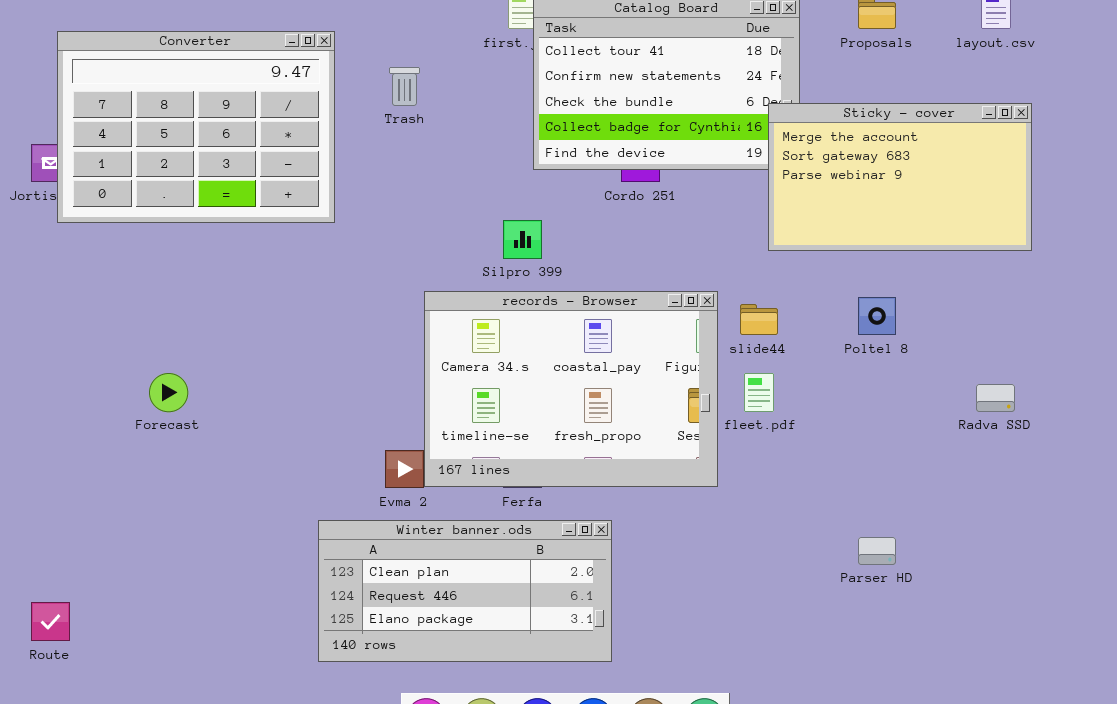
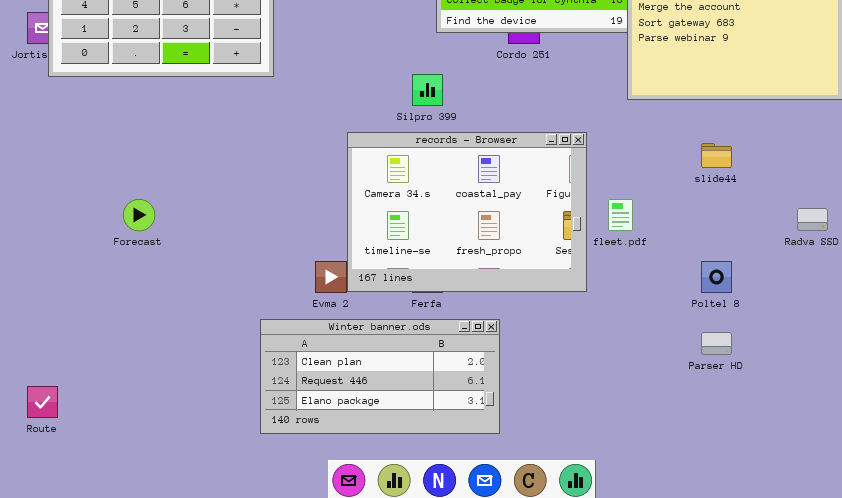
Poltel 8: [858,297,896,335] -> [701,261,732,293], moved
slide44: [740,304,778,335] -> [701,143,732,168], moved

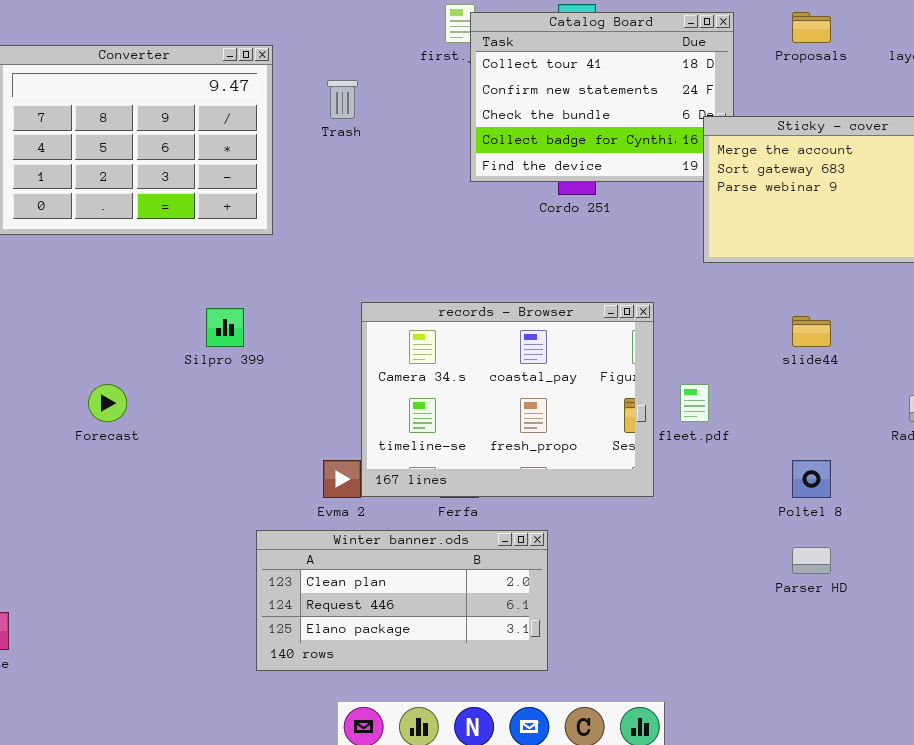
Silpro 399: [412,74,443,106] -> [206,308,244,347], moved

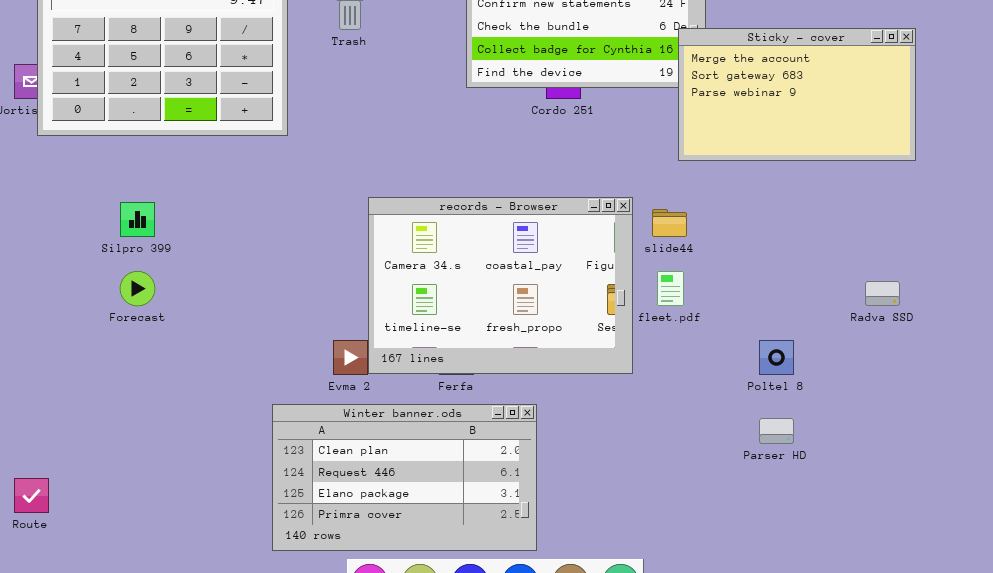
Silpro 399: [206,308,244,347] -> [120,202,155,237], moved
slide44: [792,316,831,347] -> [652,209,687,237], moved
Winter banner.ods: [256,530,548,671] -> [272,404,537,551], resized

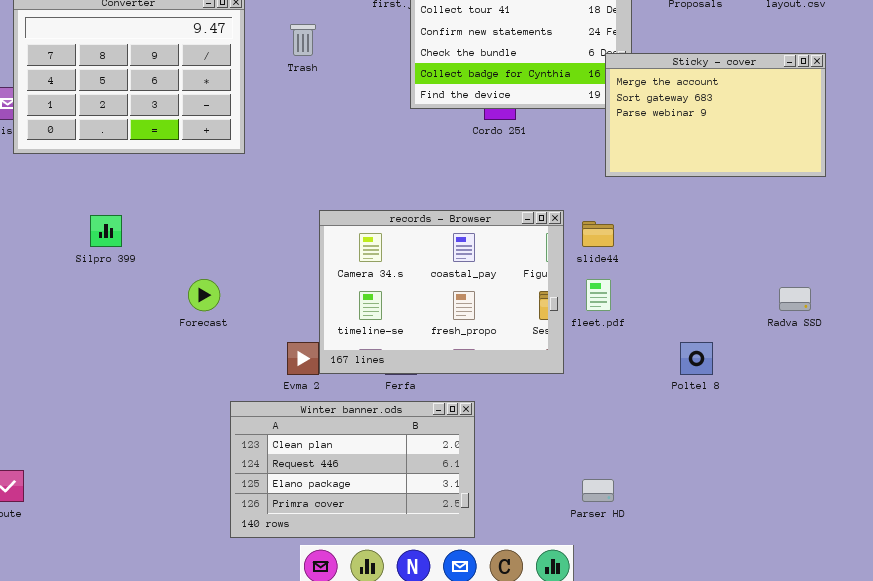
Forecast: [120,271,155,306] -> [188,279,220,311], moved
Parser HD: [759,418,794,444] -> [582,479,614,502], moved

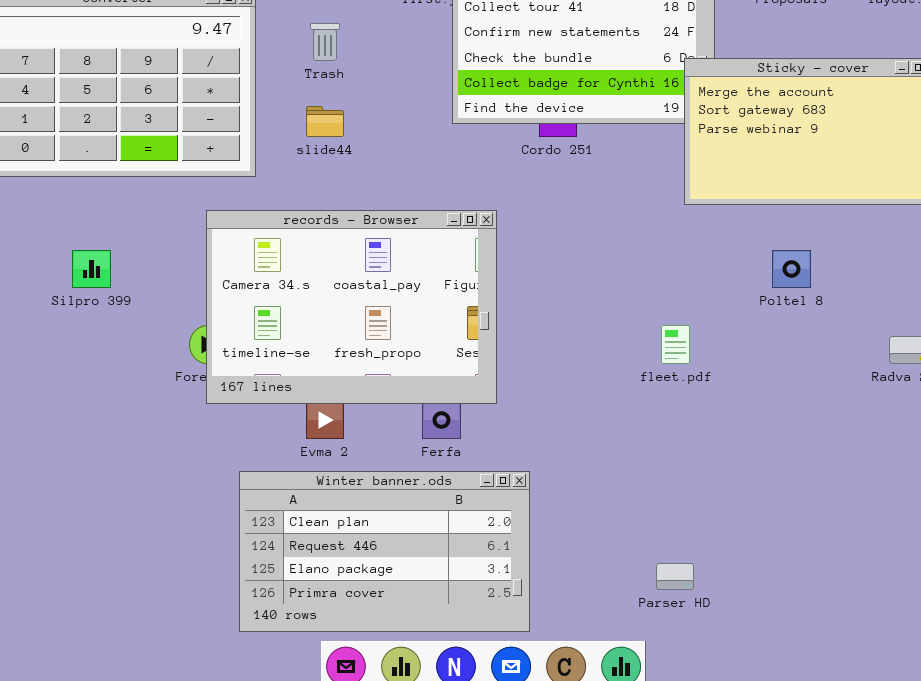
records - Browser: [319,210,564,374] -> [206,210,497,404], moved
slide44: [582,221,614,247] -> [306,106,344,137], moved
Poltel 8: [680,342,713,375] -> [772,250,811,288], moved

